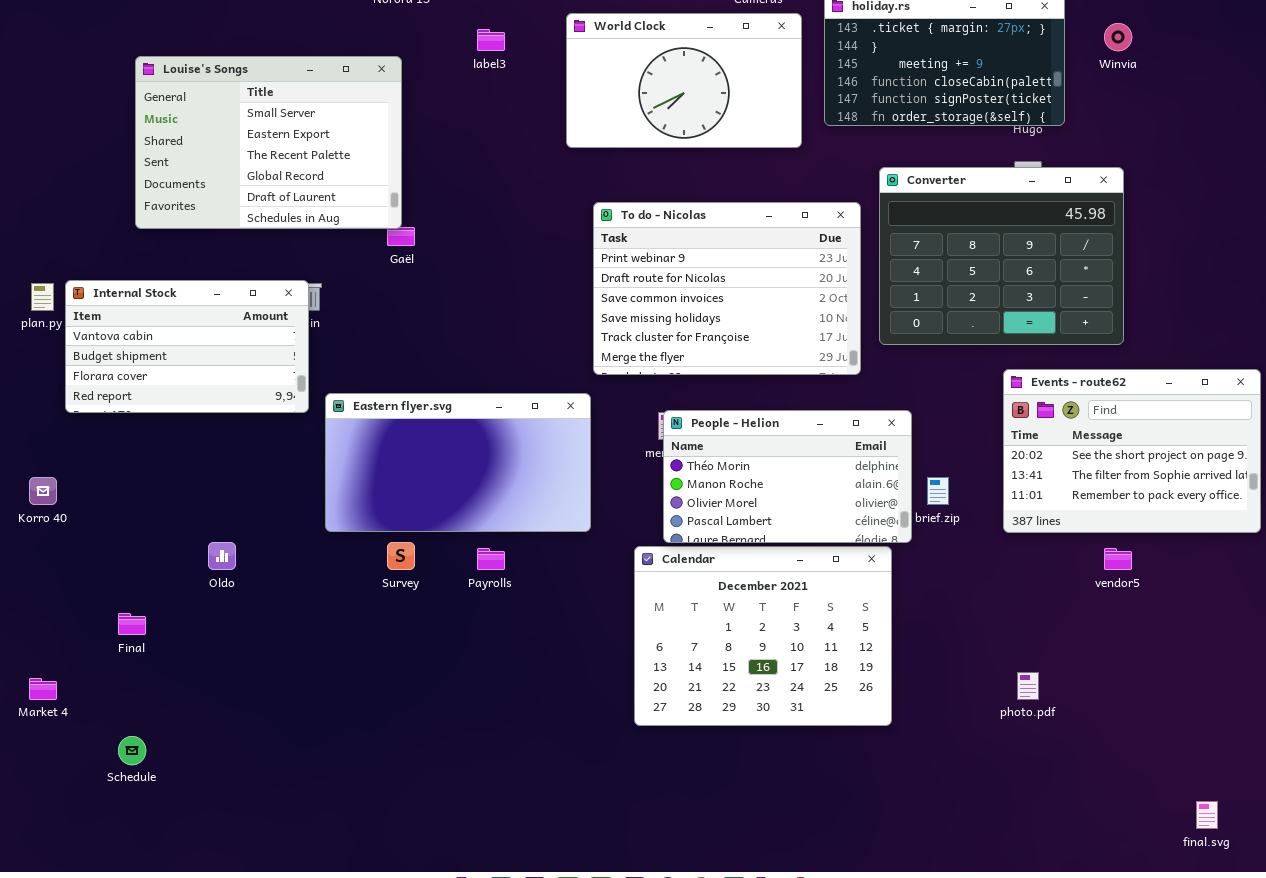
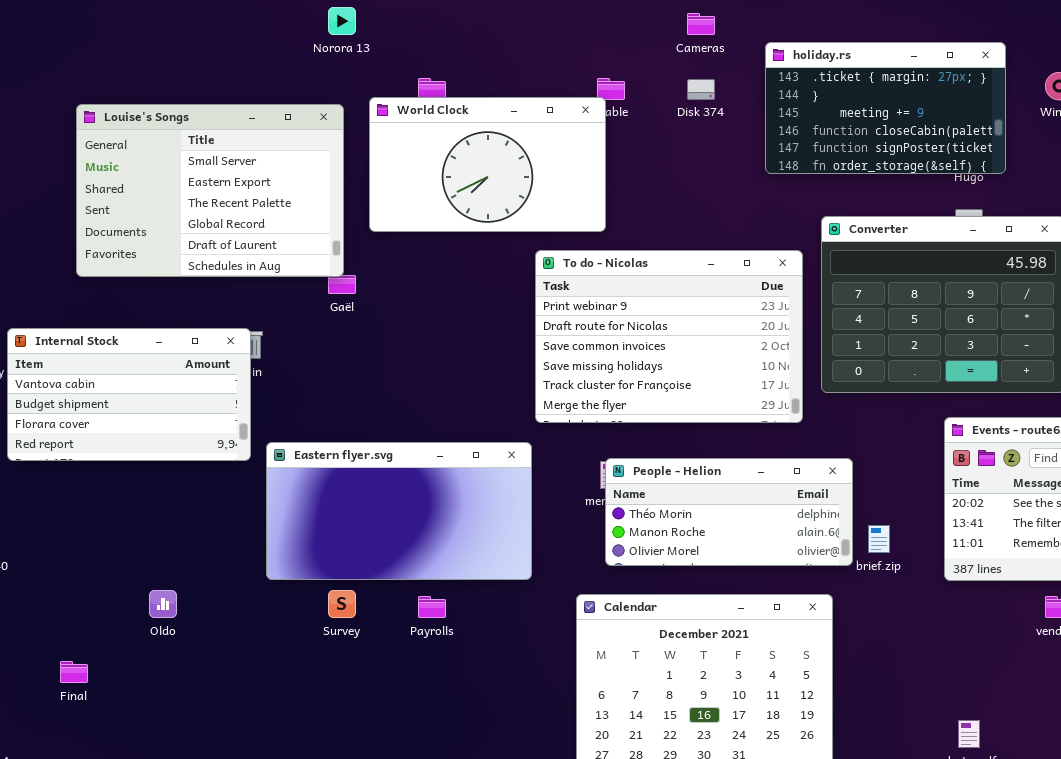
World Clock: [566,13,802,148] -> [369,97,606,232], moved
People - Helion: [663,410,912,543] -> [605,458,853,566], resized

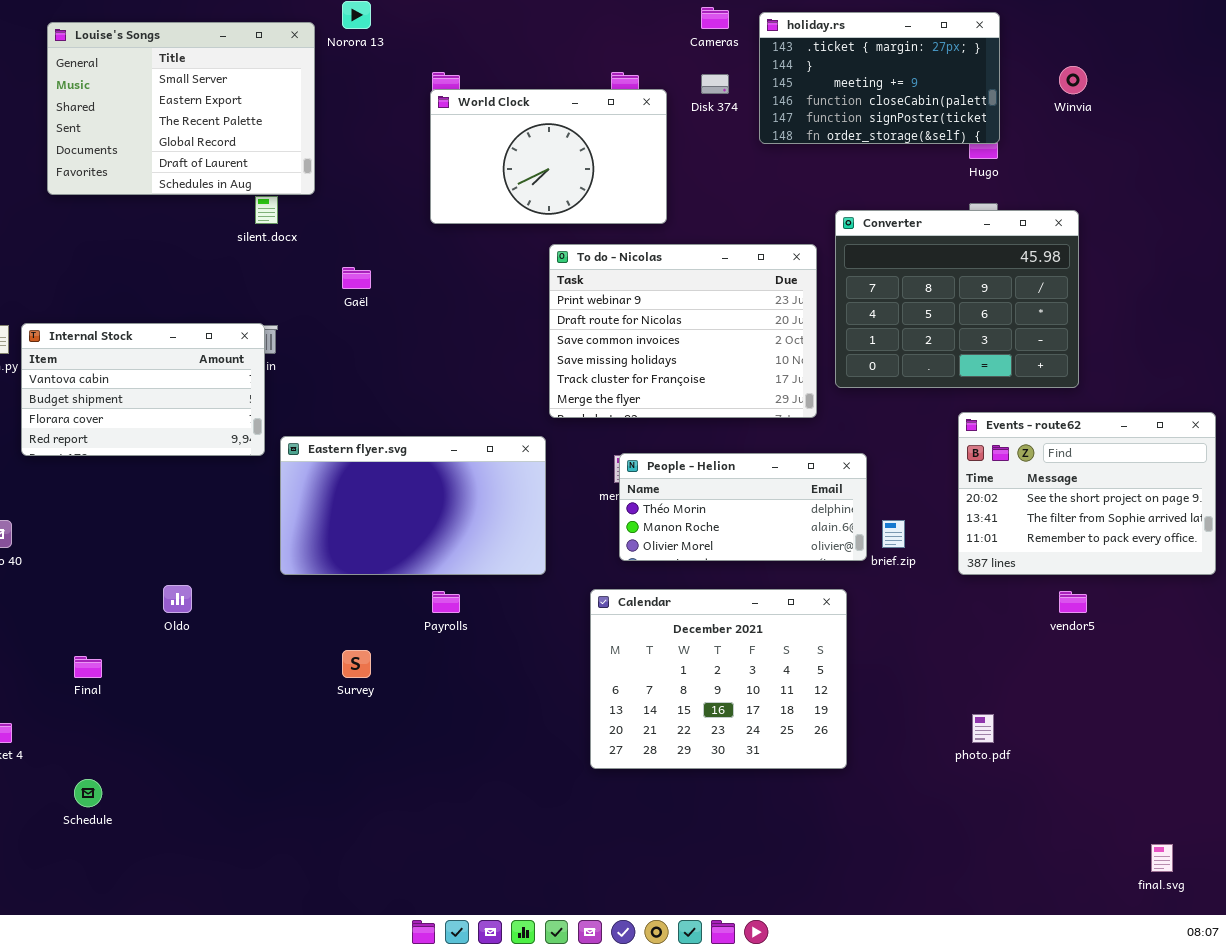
holiday.rs: [765,42,1006,174] -> [759,12,1000,144], moved
World Clock: [369,97,606,232] -> [430,89,667,224], moved
Louise's Songs: [76,104,344,277] -> [47,22,315,195], moved
Survey: [328,590,356,618] -> [342,650,371,678], moved

